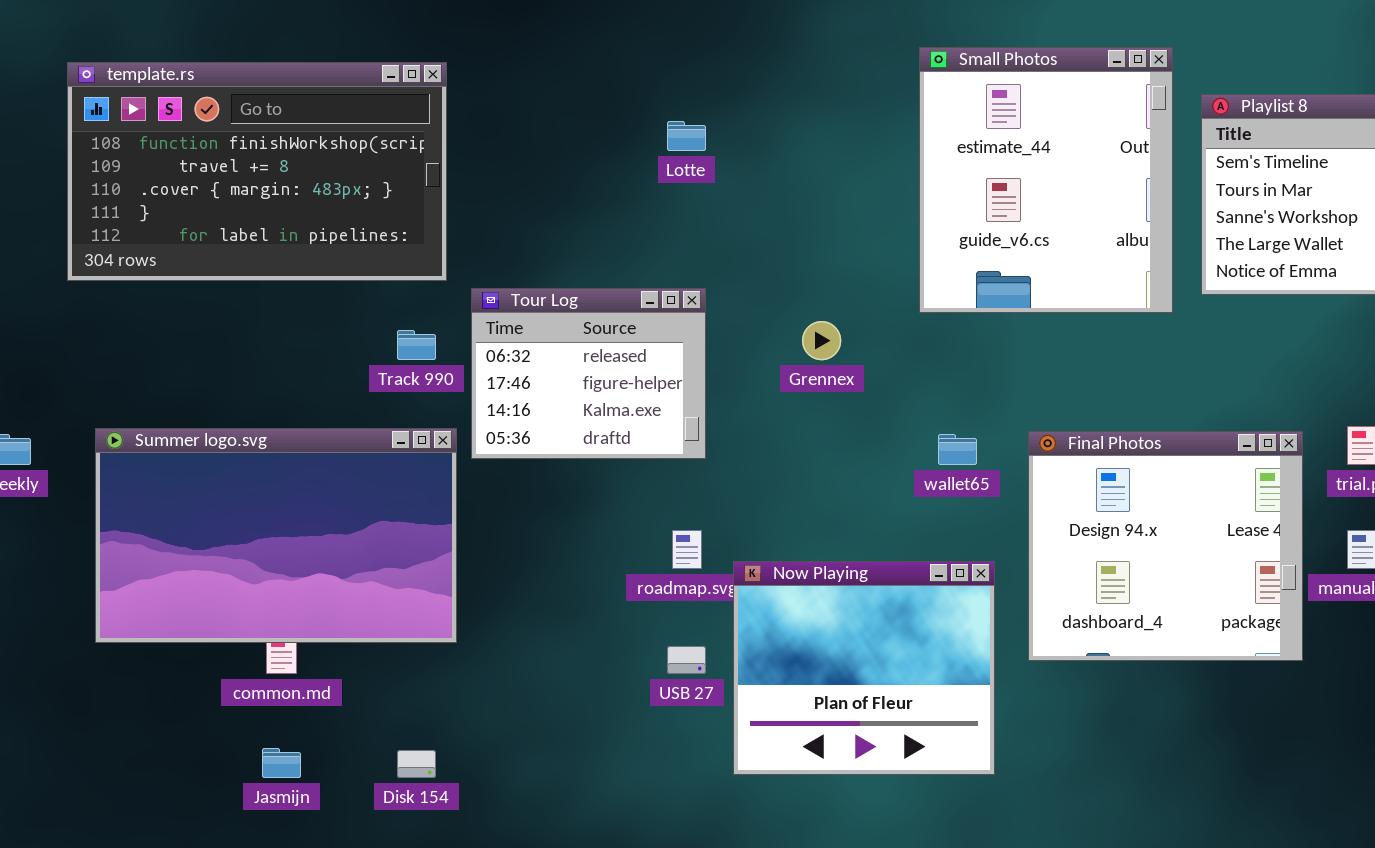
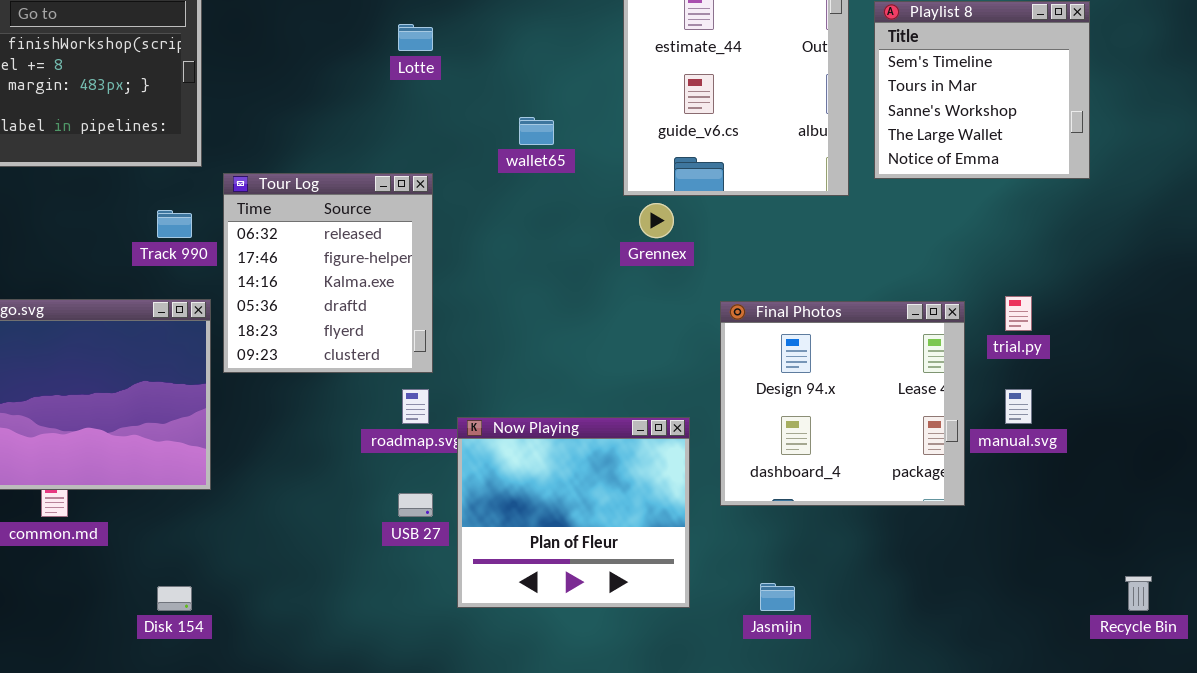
Tour Log: [471,288,706,459] -> [223,173,433,373], resized
Grennex: [802,321,841,360] -> [639,203,674,238], moved
wallet65: [938,434,977,465] -> [519,117,554,145], moved
Jasmijn: [262,748,301,778] -> [760,583,795,611], moved

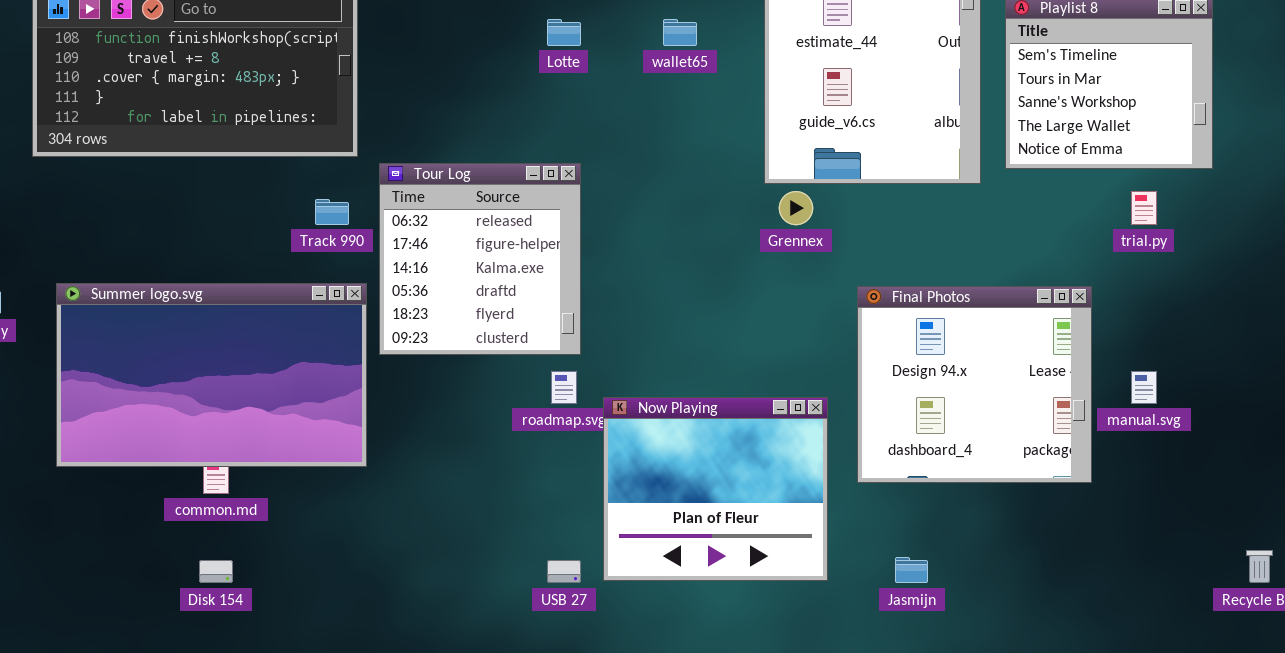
wallet65: [519,117,554,145] -> [663,19,697,46], moved
trial.py: [1005,296,1032,331] -> [1131,191,1157,225], moved
USB 27: [398,493,433,517] -> [547,560,581,583], moved
Disk 154: [157,586,192,611] -> [199,560,233,583], moved

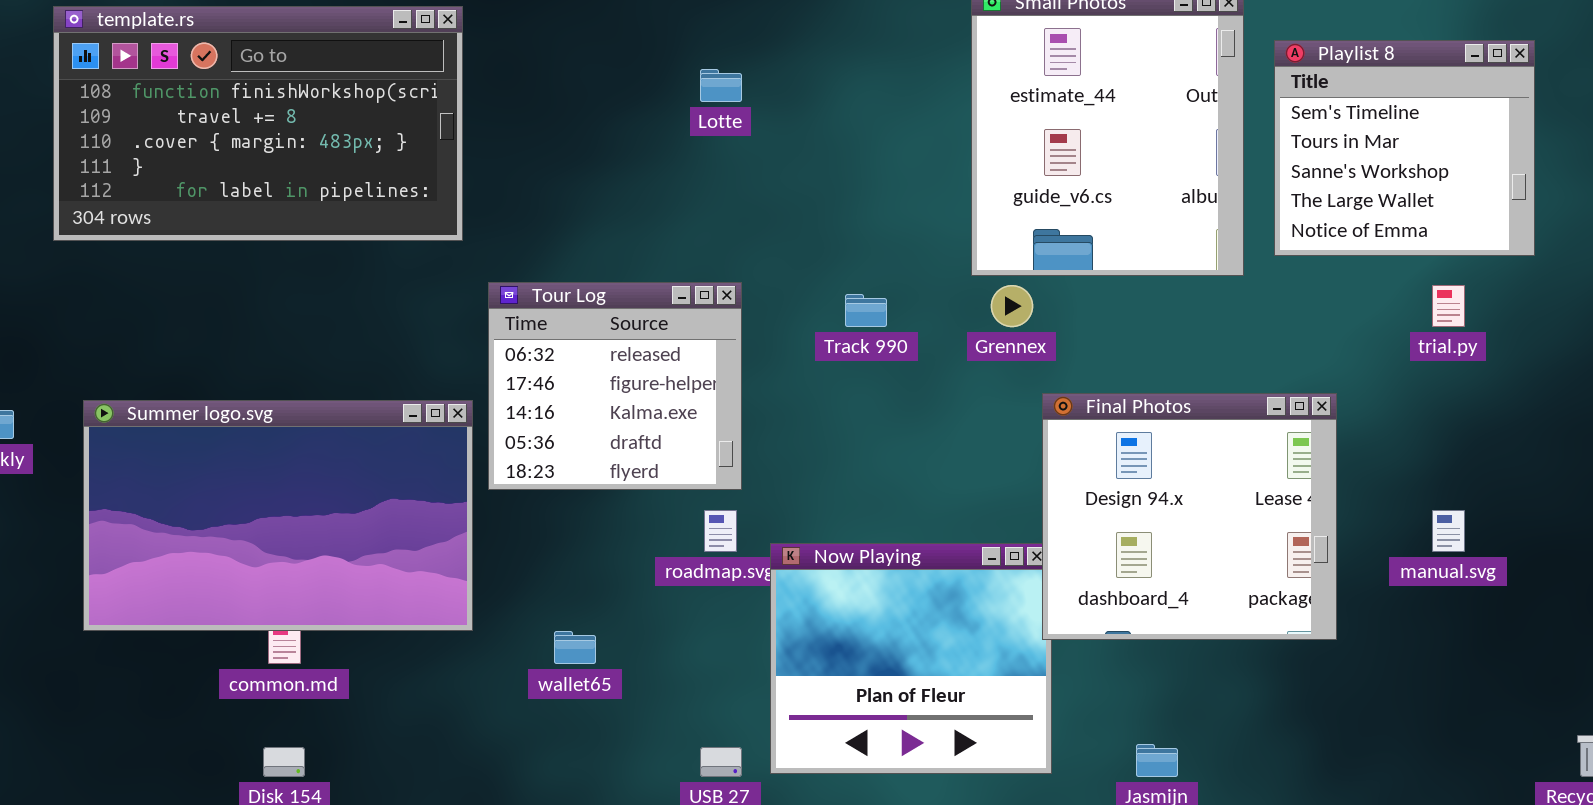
wallet65: [663,19,697,46] -> [554,631,596,664], moved
Tour Log: [379,163,581,355] -> [488,282,742,490], resized
Track 990: [315,199,349,225] -> [845,294,887,327], moved
Final Photos: [857,286,1092,483] -> [1042,393,1337,640], moved

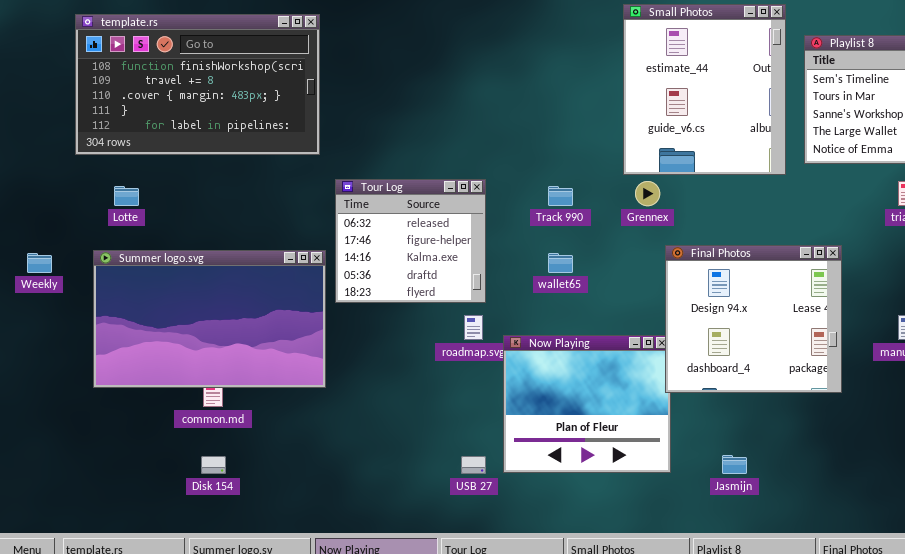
Lotte: [700,69,742,102] -> [114,186,139,206], moved
wallet65: [554,631,596,664] -> [548,253,573,273], moved

